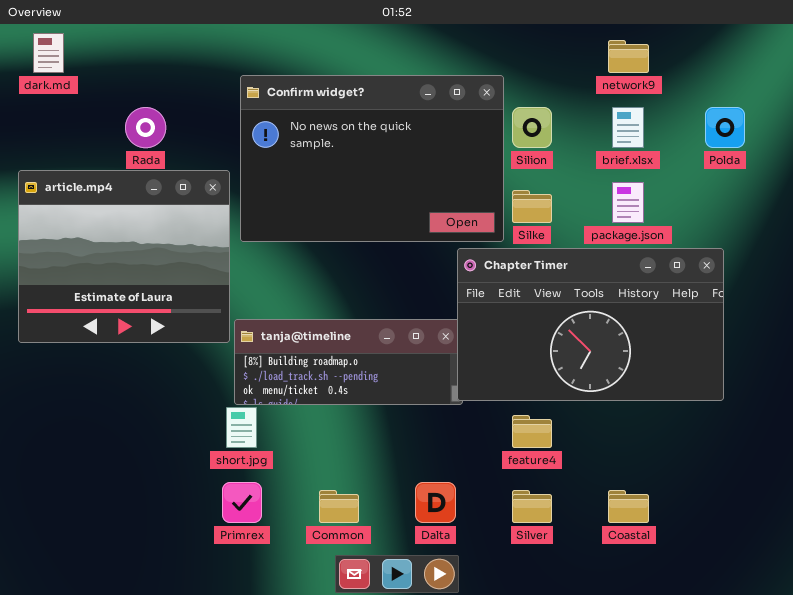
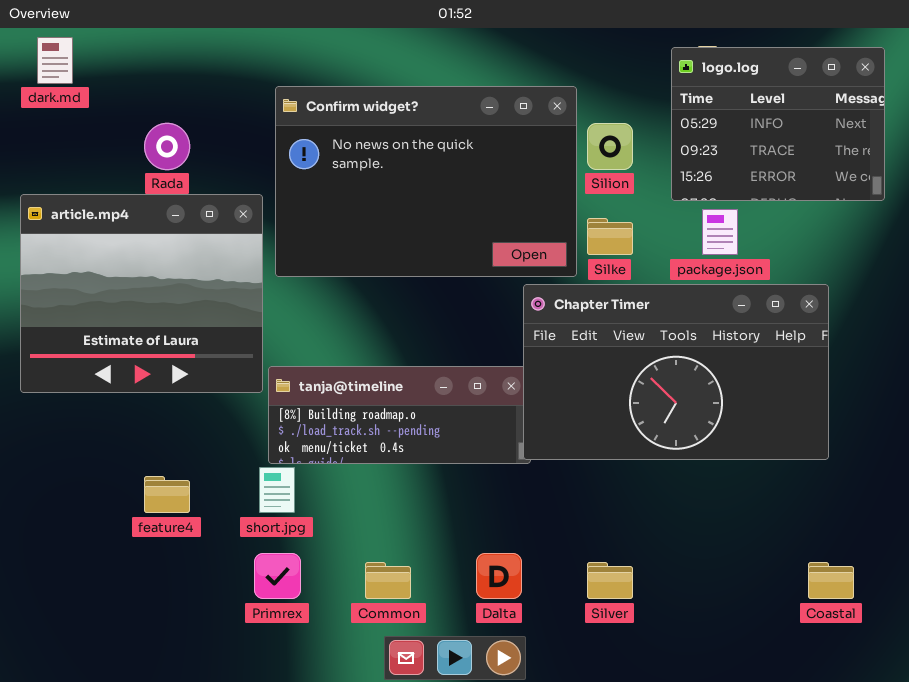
logo.log: none -> [671,47,885,201], opened
feature4: [512,415,552,448] -> [144,476,190,513], moved
Coastal: [608,490,649,523] -> [808,562,854,599], moved

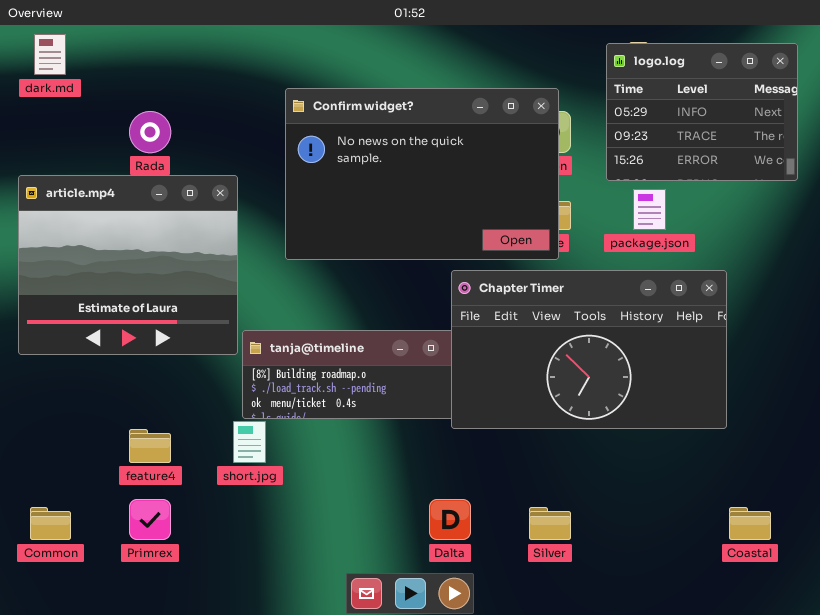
Confirm widget?: [275,86,577,277] -> [285,88,559,260], moved
Chapter Timer: [523,284,829,460] -> [451,270,727,429], moved
Primrex: [254,553,301,599] -> [129,499,171,540], moved
Common: [365,562,411,599] -> [30,507,71,540], moved

